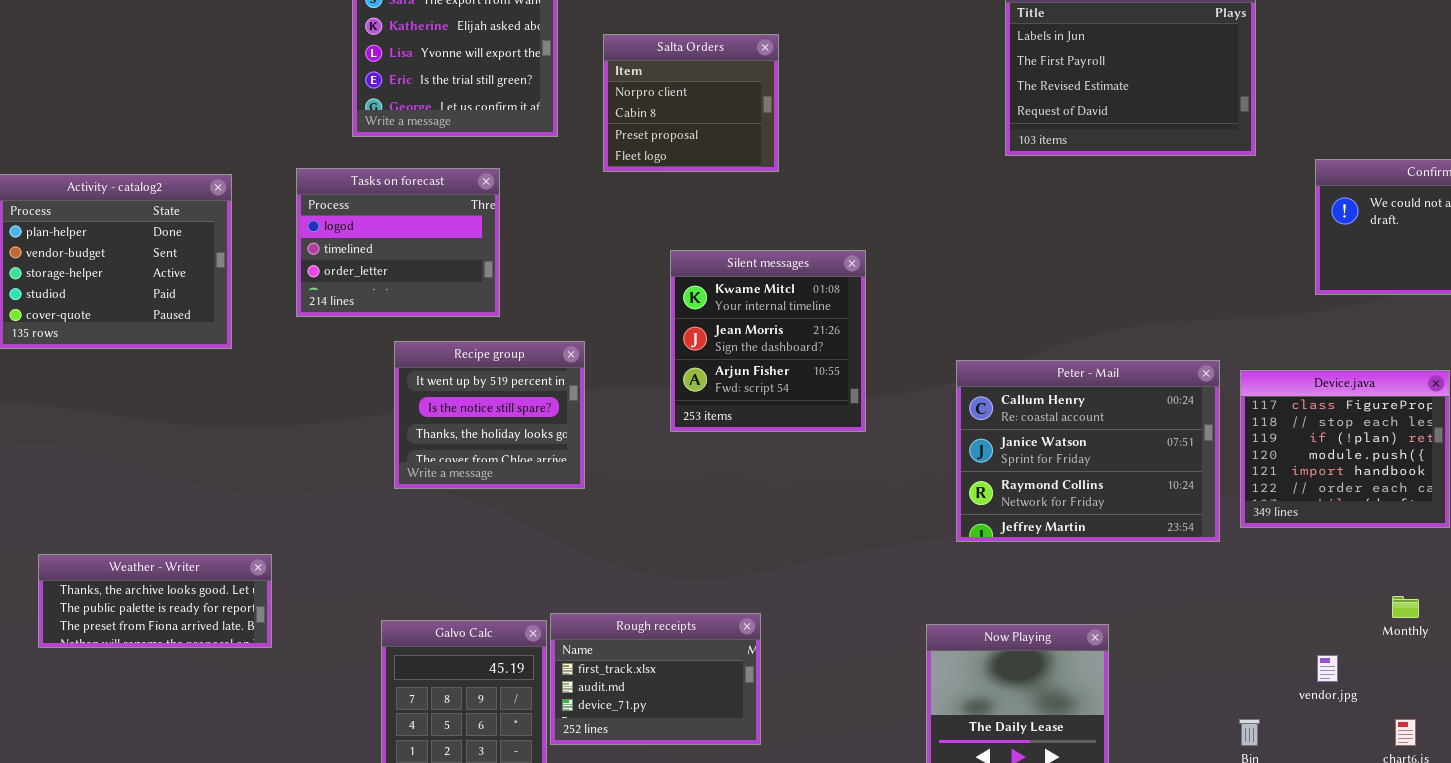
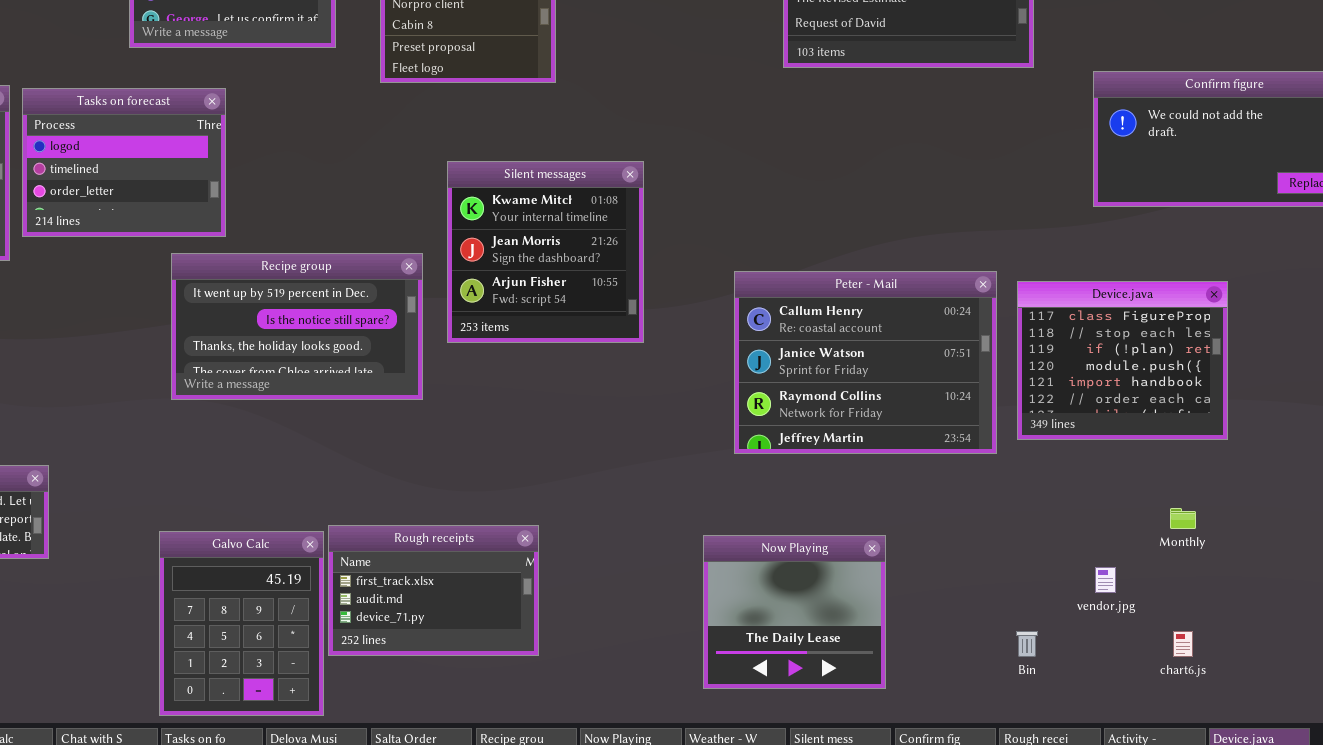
Tasks on forecast: [296,168,500,317] -> [22,88,226,237], moved
Recipe group: [394,341,585,489] -> [171,253,423,400], resized

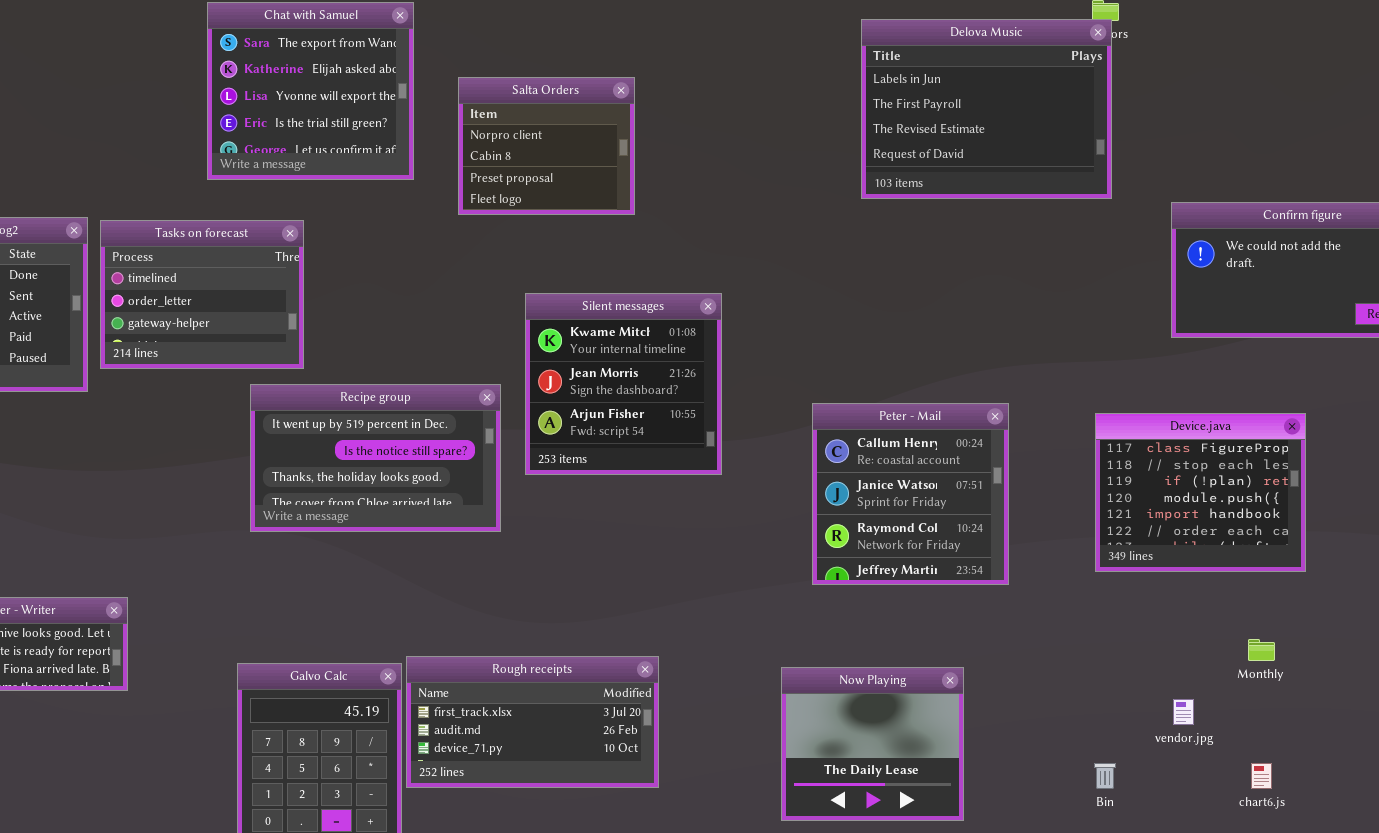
Tasks on forecast: [22,88,226,237] -> [100,220,304,369], scrolled down 1 row
Peter - Mail: [734,271,997,454] -> [812,403,1009,585], resized
Rough receipts: [328,525,539,656] -> [406,656,659,788], resized

